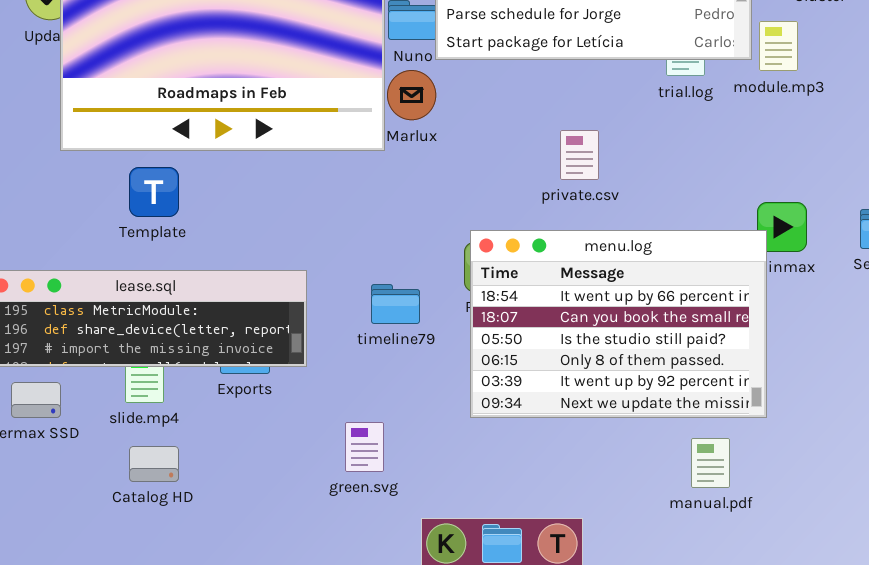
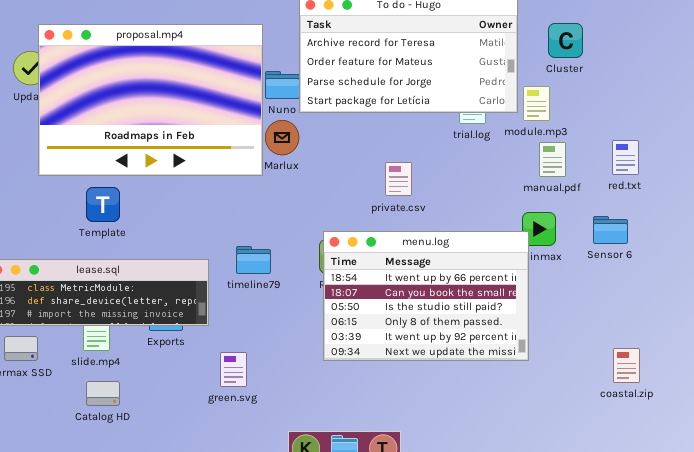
timeline79: [371,284,420,324] -> [236,246,271,274], moved
green.svg: [345,422,384,472] -> [220,352,247,387], moved
manual.pdf: [691,438,730,488] -> [539,142,566,177], moved

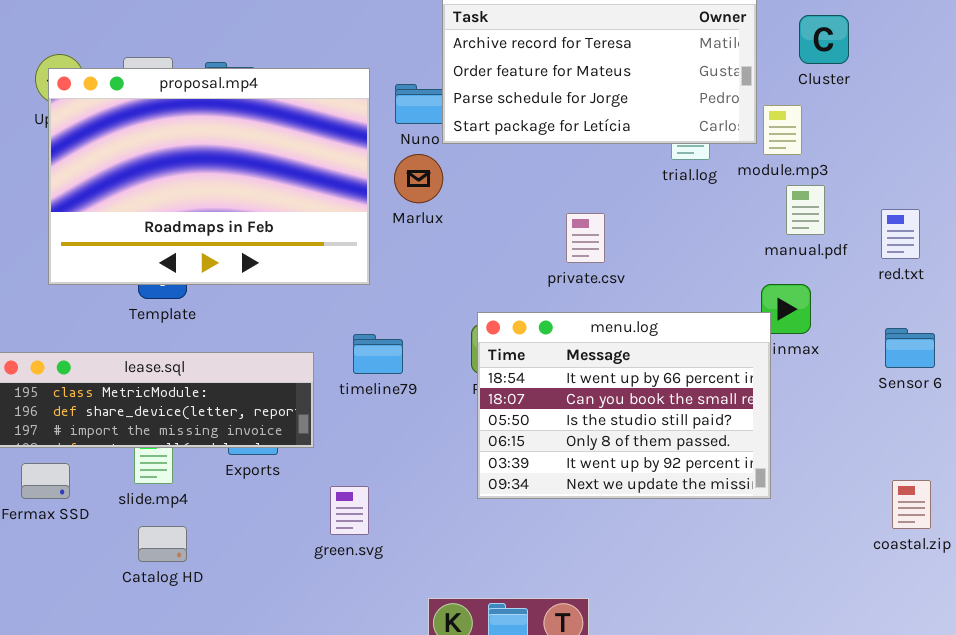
proposal.mp4: [38,24,263,176] -> [48,68,370,285], moved
red.txt: [612,140,639,175] -> [881,209,920,259], moved
Sensor 6: [593,216,628,244] -> [885,328,935,368], moved

